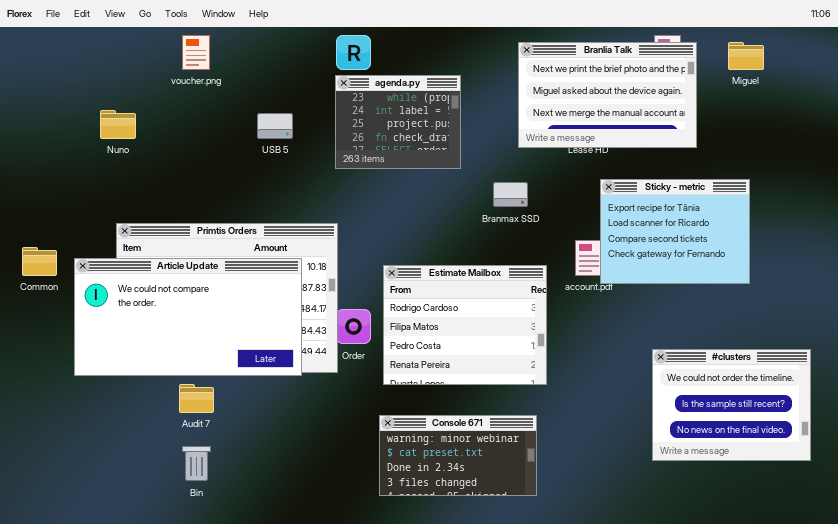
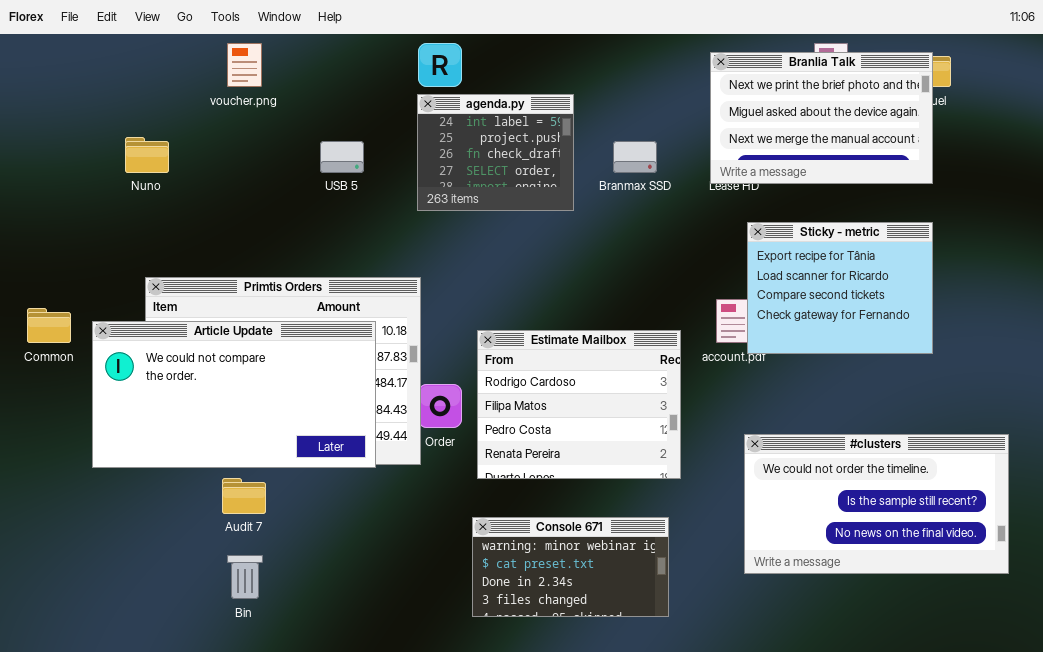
Branlia Talk: [518,42,697,148] -> [710,52,933,184], moved
agenda.py: [335,75,461,169] -> [417,94,574,211], scrolled down 1 row
Branmax SSD: [493,182,528,207] -> [613,141,657,173], moved
#clusters: [652,349,811,461] -> [744,434,1009,574], resized

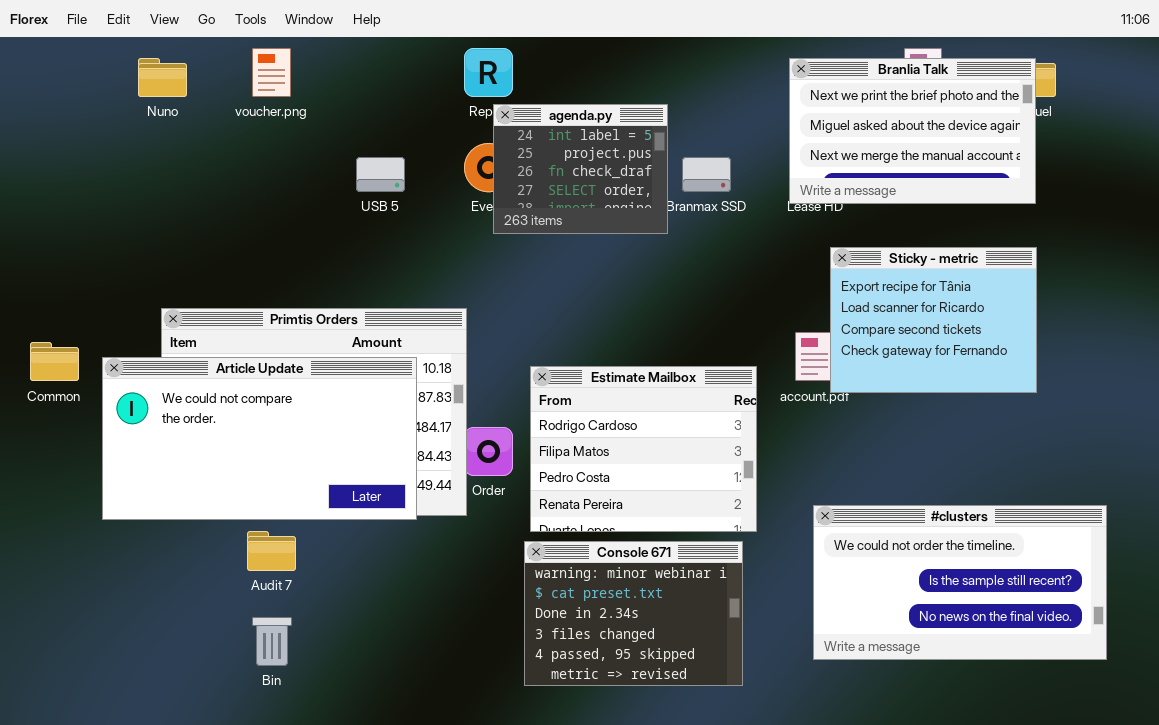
agenda.py: [417,94,574,211] -> [493,104,668,234], moved
Nuno: [125,137,169,173] -> [138,58,187,97], moved
#clusters: [744,434,1009,574] -> [813,505,1107,660], moved
Console 671: [472,517,669,617] -> [524,541,743,686], resized

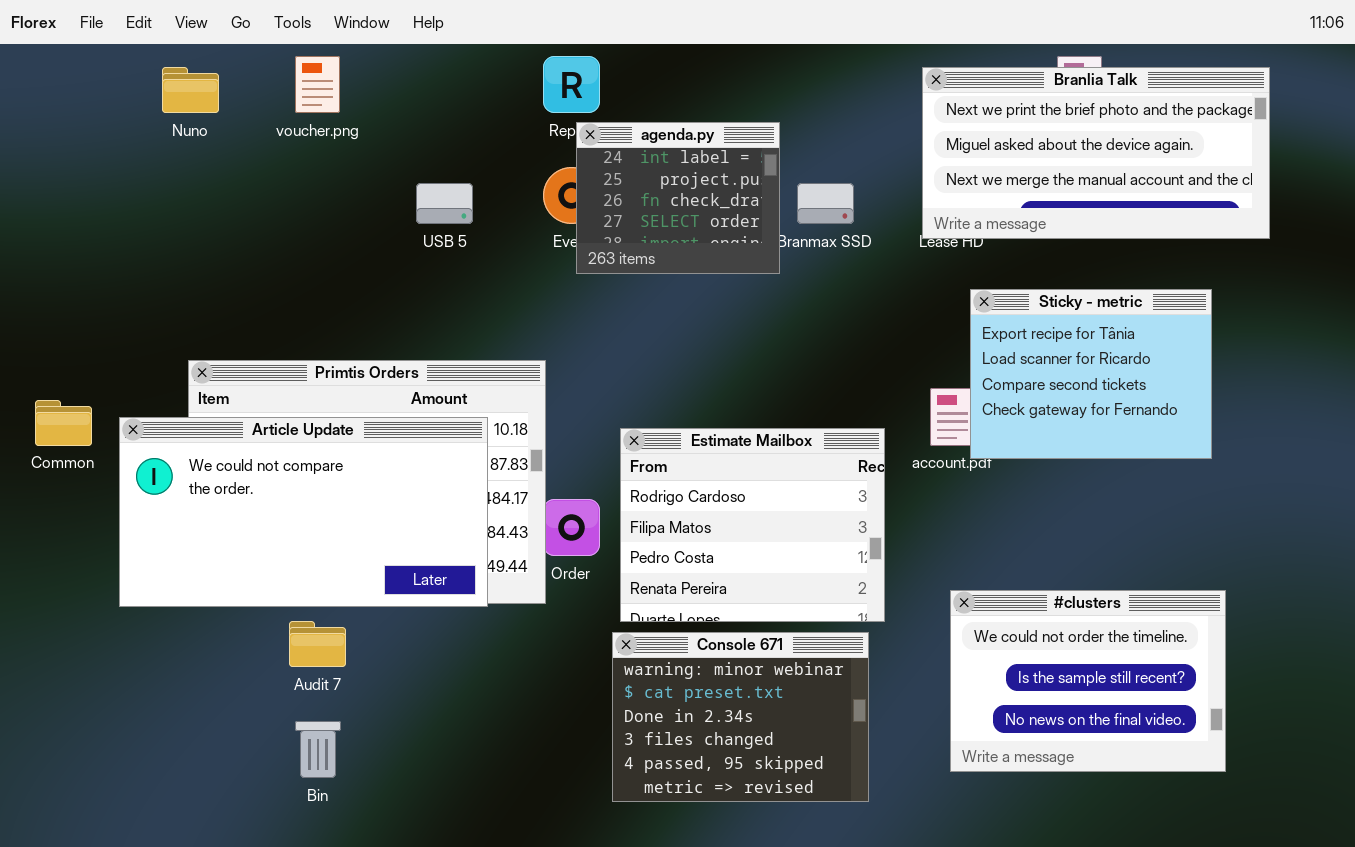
Branlia Talk: [789,58,1036,204] -> [922,67,1270,239], resized
#clusters: [813,505,1107,660] -> [950,590,1226,772], resized

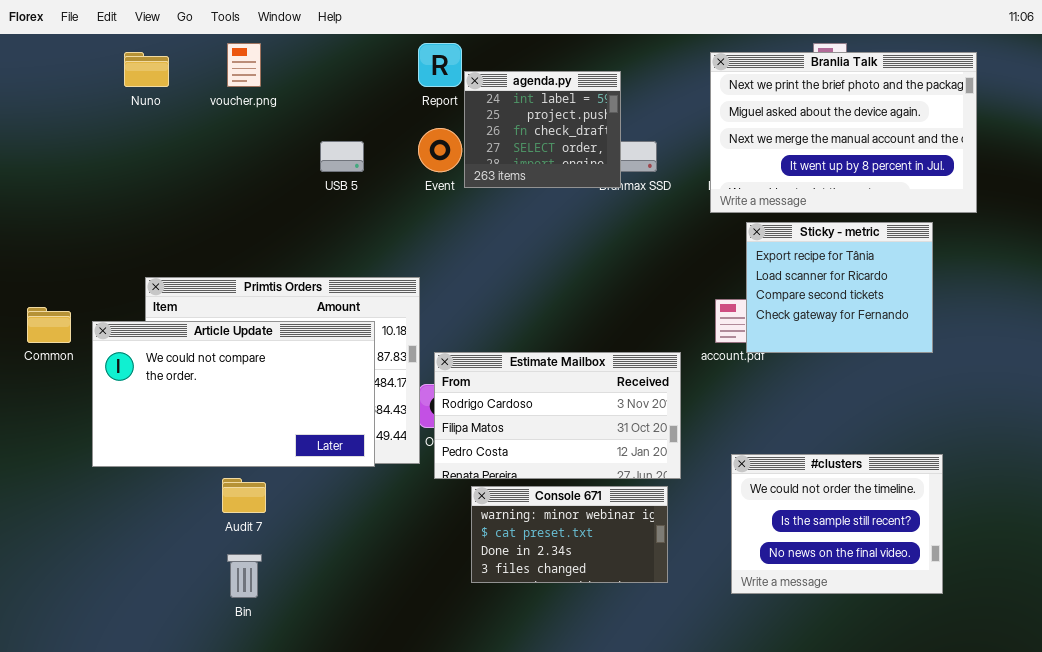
Branlia Talk: [922,67,1270,239] -> [710,52,977,213], resized
agenda.py: [576,122,780,274] -> [464,71,621,188], moved
Estimate Mailbox: [620,428,885,622] -> [434,352,681,479], resized
Console 671: [612,632,869,802] -> [471,486,668,583], resized

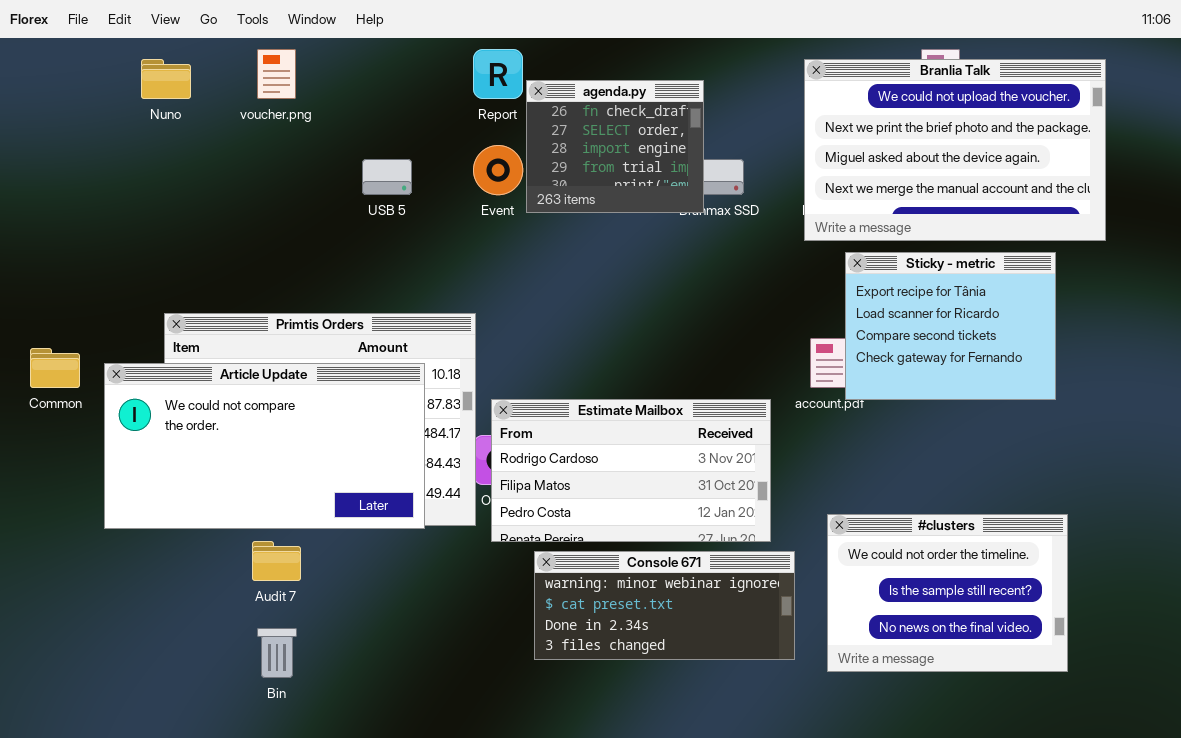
Branlia Talk: [710,52,977,213] -> [804,59,1106,241], scrolled up 1 row
agenda.py: [464,71,621,188] -> [526,80,704,213], scrolled down 2 rows
Console 671: [471,486,668,583] -> [534,551,795,660], resized

